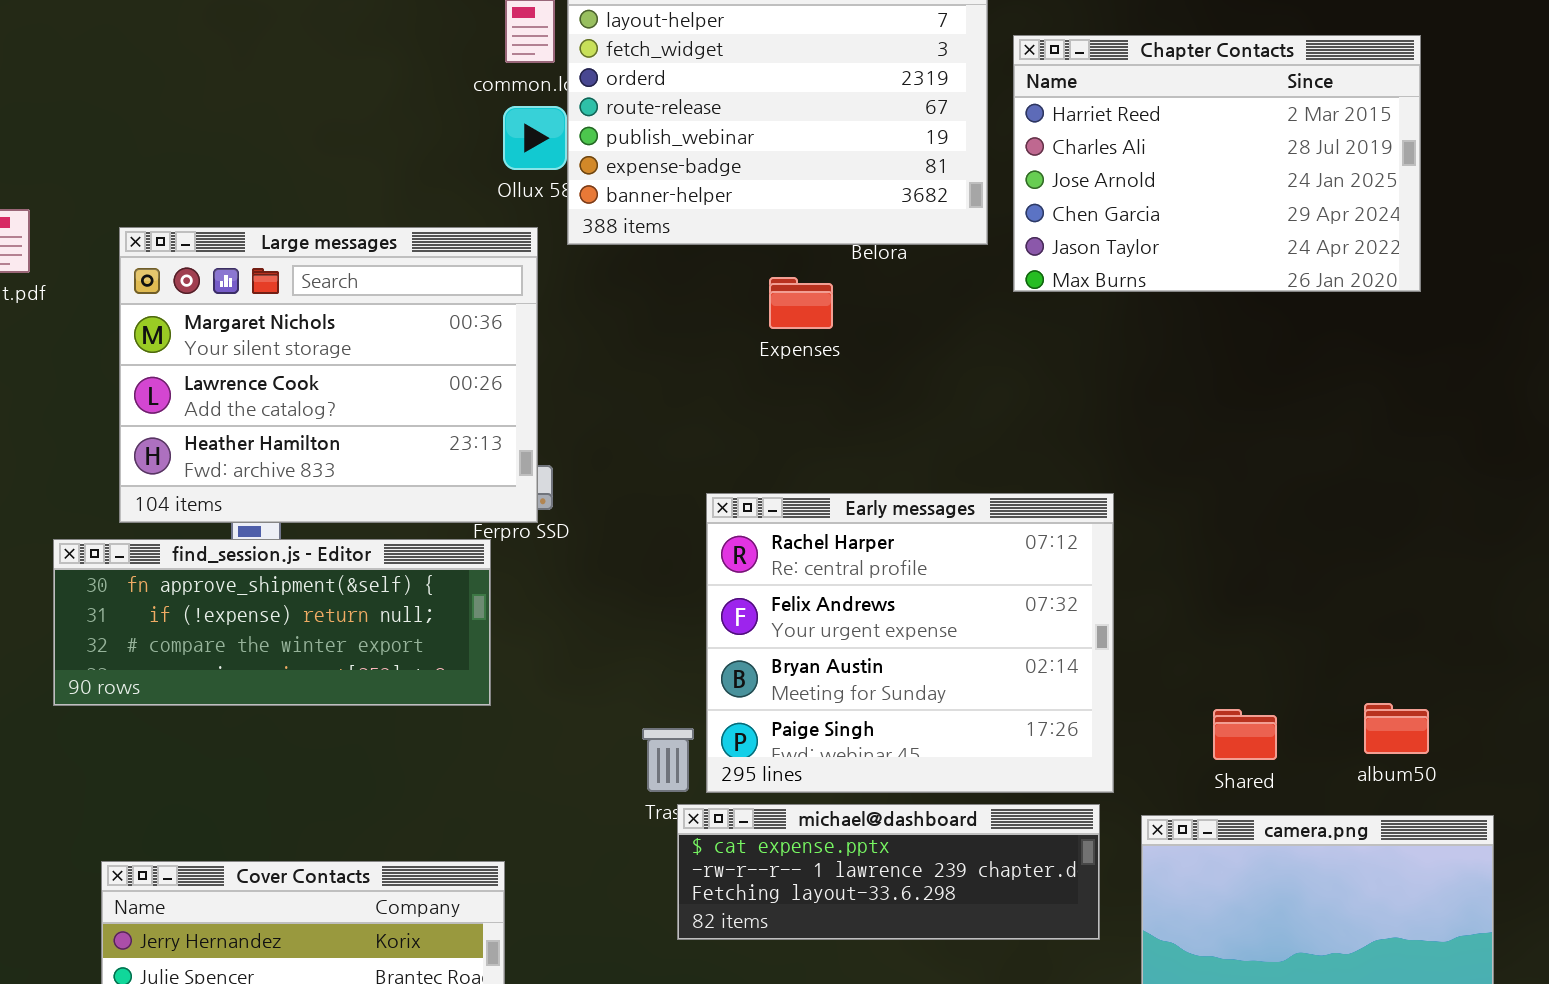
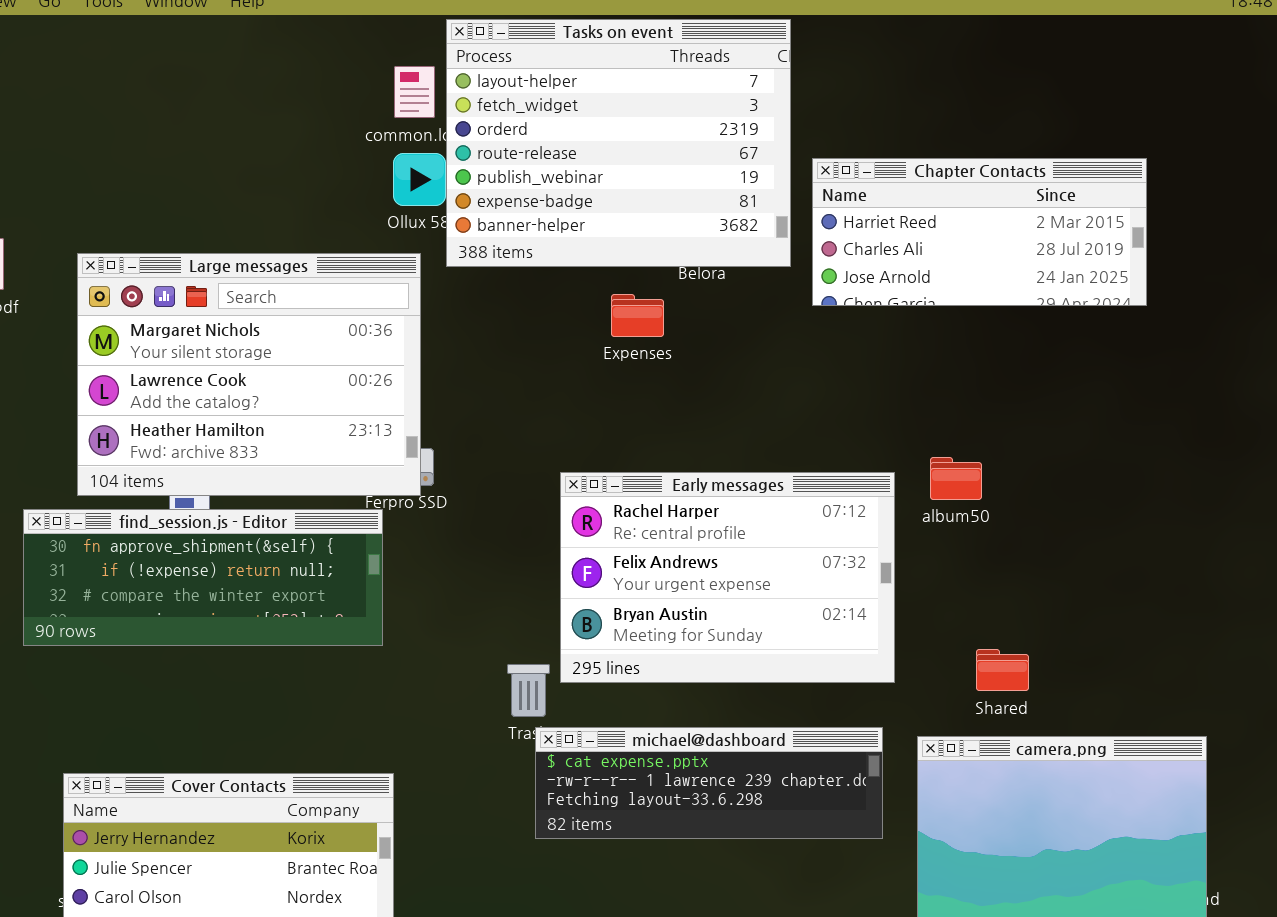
Chapter Contacts: [1013,35,1421,292] -> [812,158,1147,306], resized
Early messages: [706,493,1114,793] -> [560,472,895,683], resized
album50: [1364,703,1429,754] -> [930,457,982,500], moved

